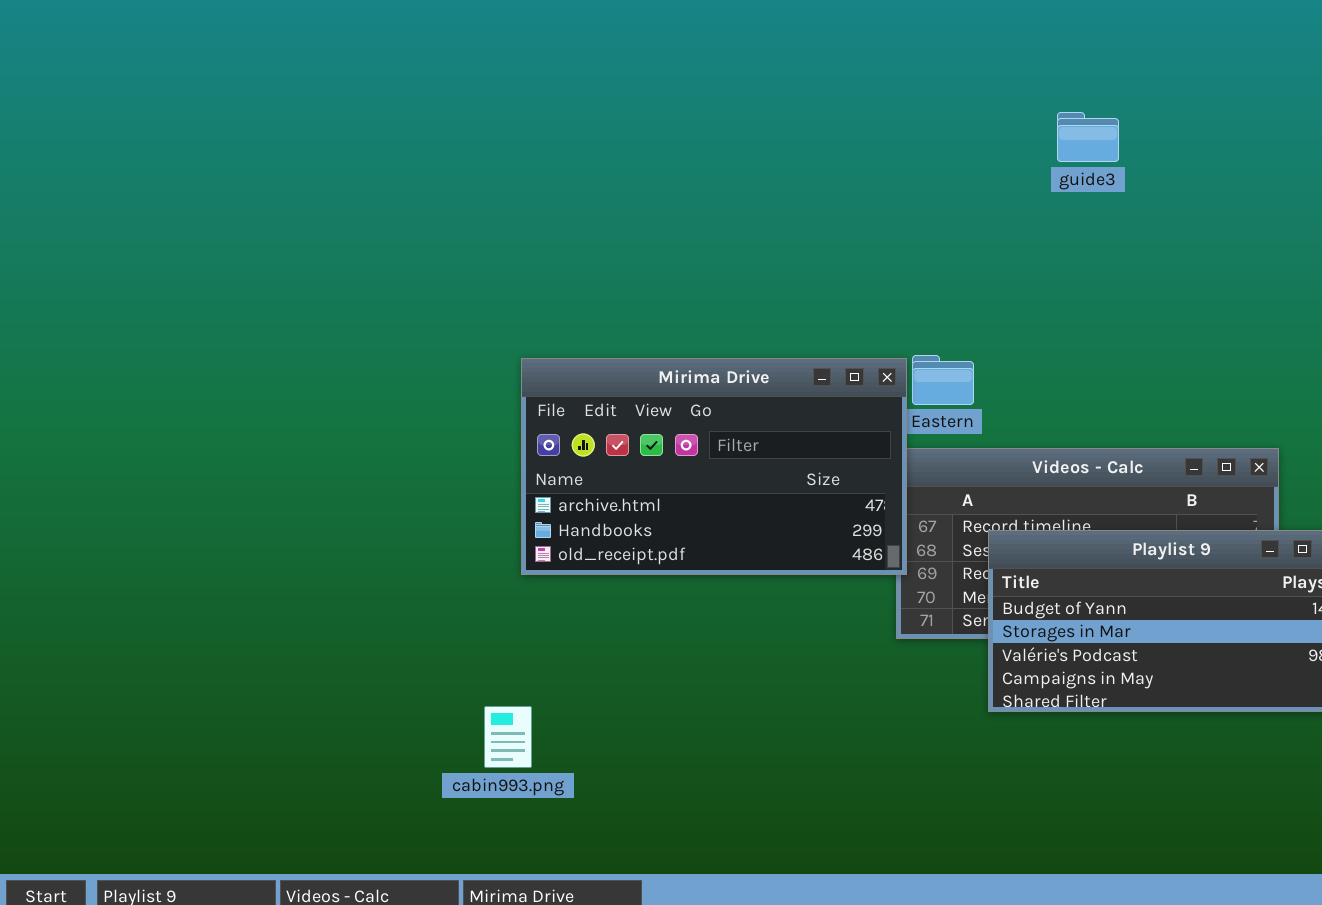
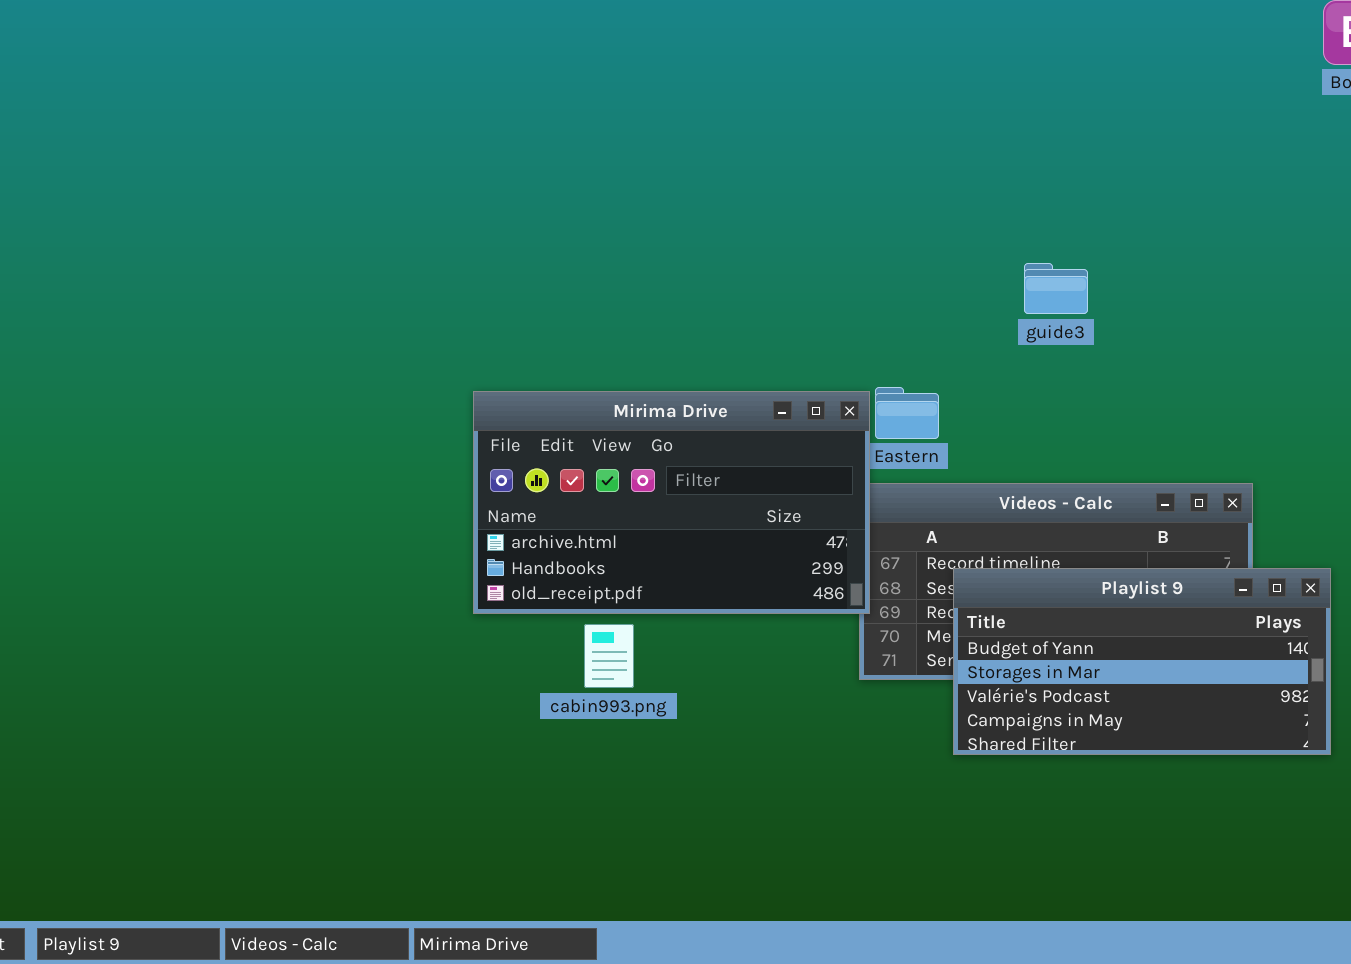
guide3: [1057,112,1119,162] -> [1024,263,1088,314], moved
cabin993.png: [484,706,532,768] -> [584,624,634,688], moved

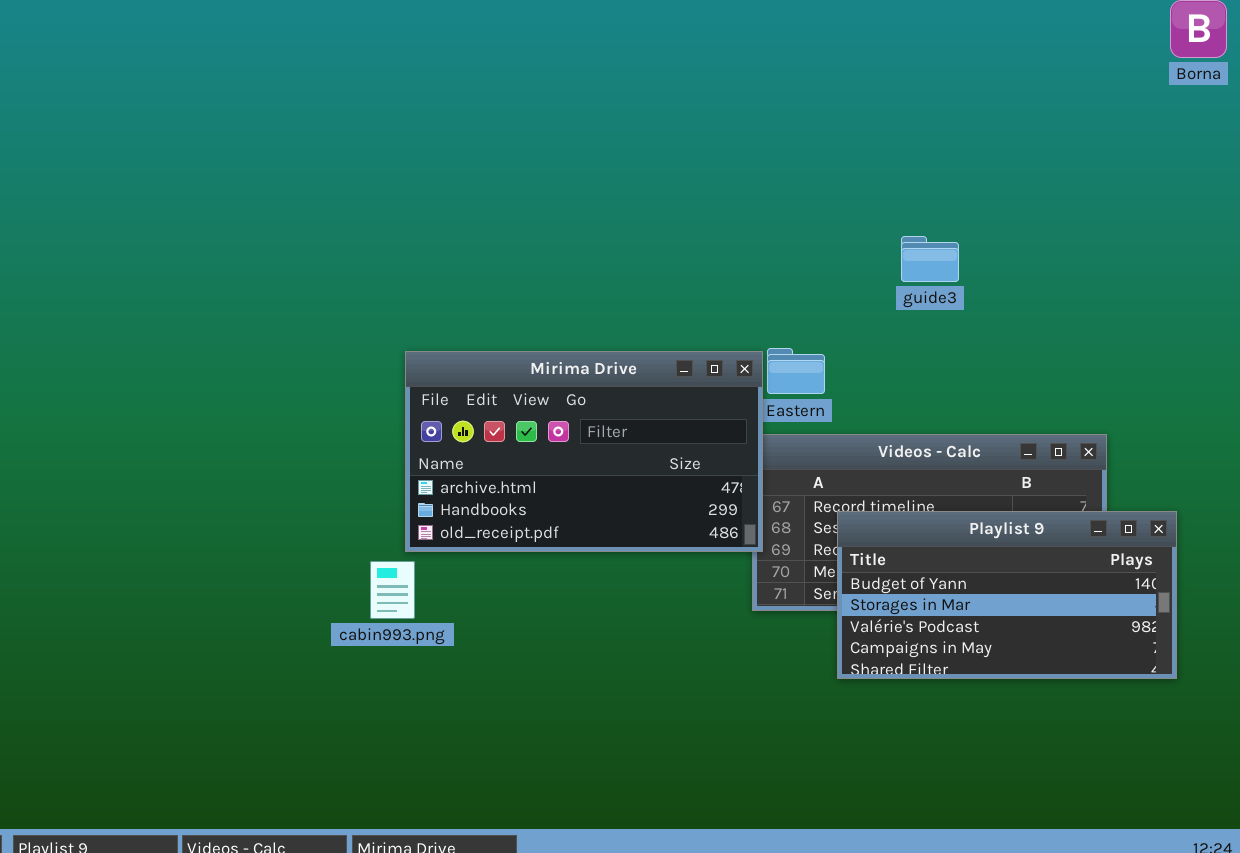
cabin993.png: [584,624,634,688] -> [370,561,415,619], moved

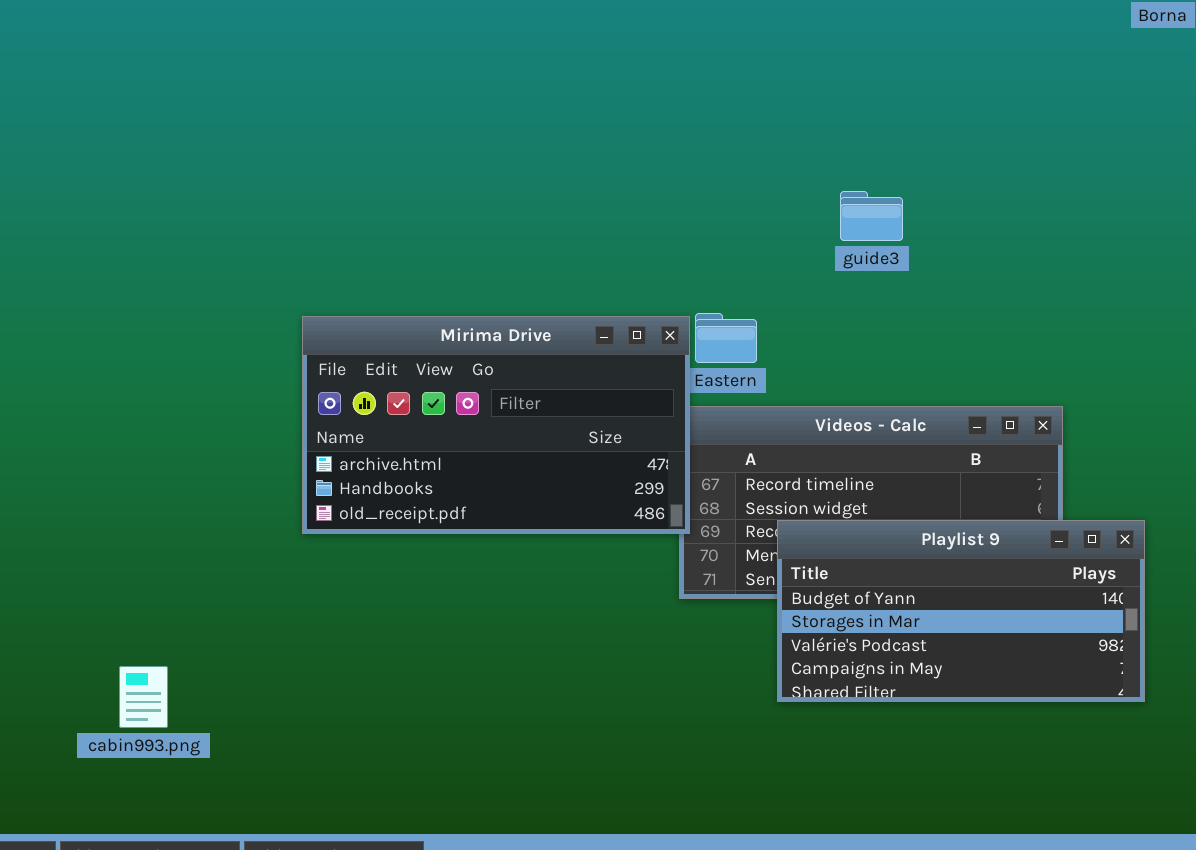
Playlist 9: [837,511,1177,679] -> [777,520,1145,702], moved
cabin993.png: [370,561,415,619] -> [119,666,168,728], moved

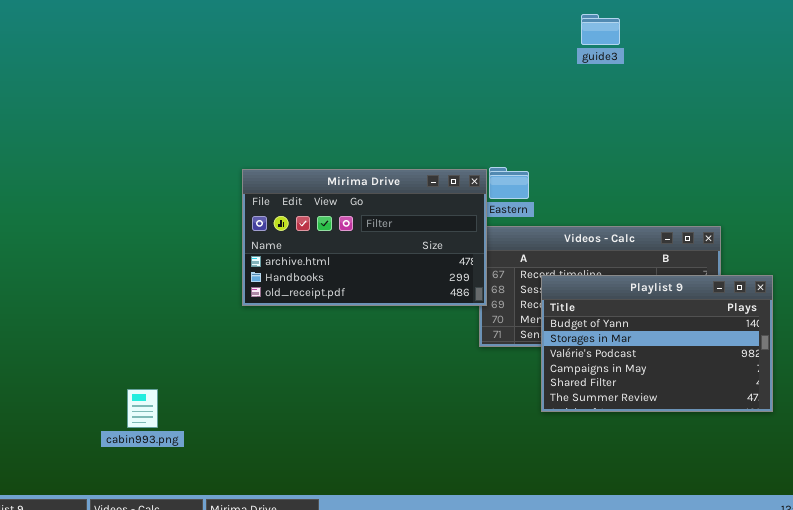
guide3: [840,191,903,241] -> [581,14,620,45], moved
Playlist 9: [777,520,1145,702] -> [541,275,773,412], resized

